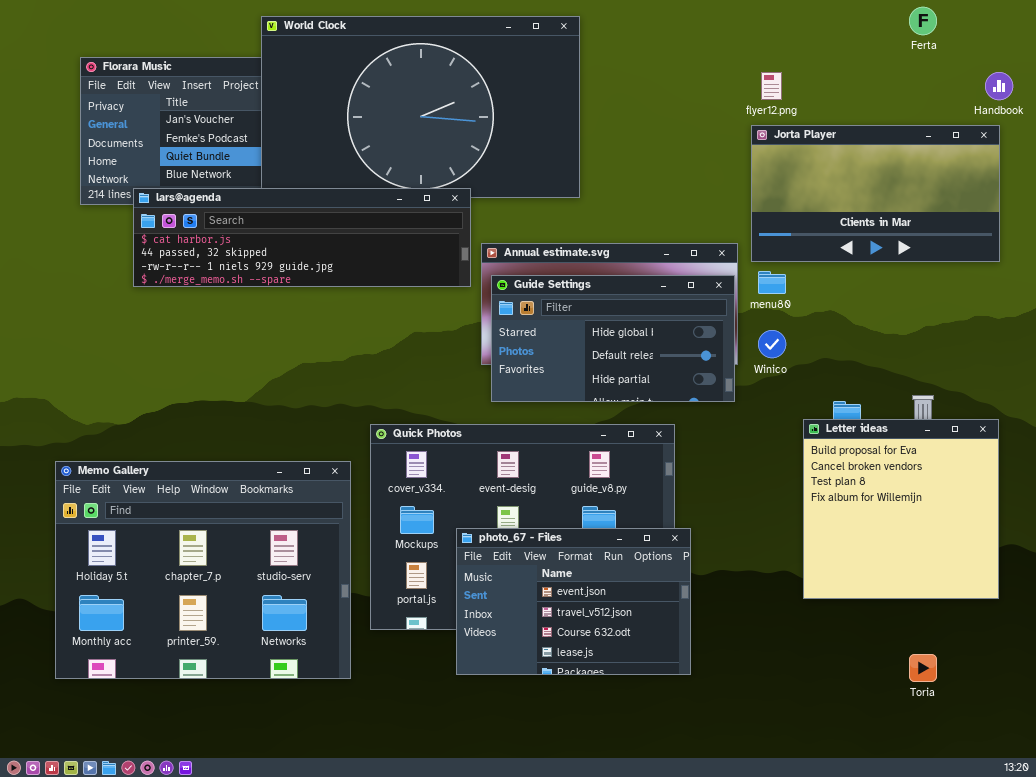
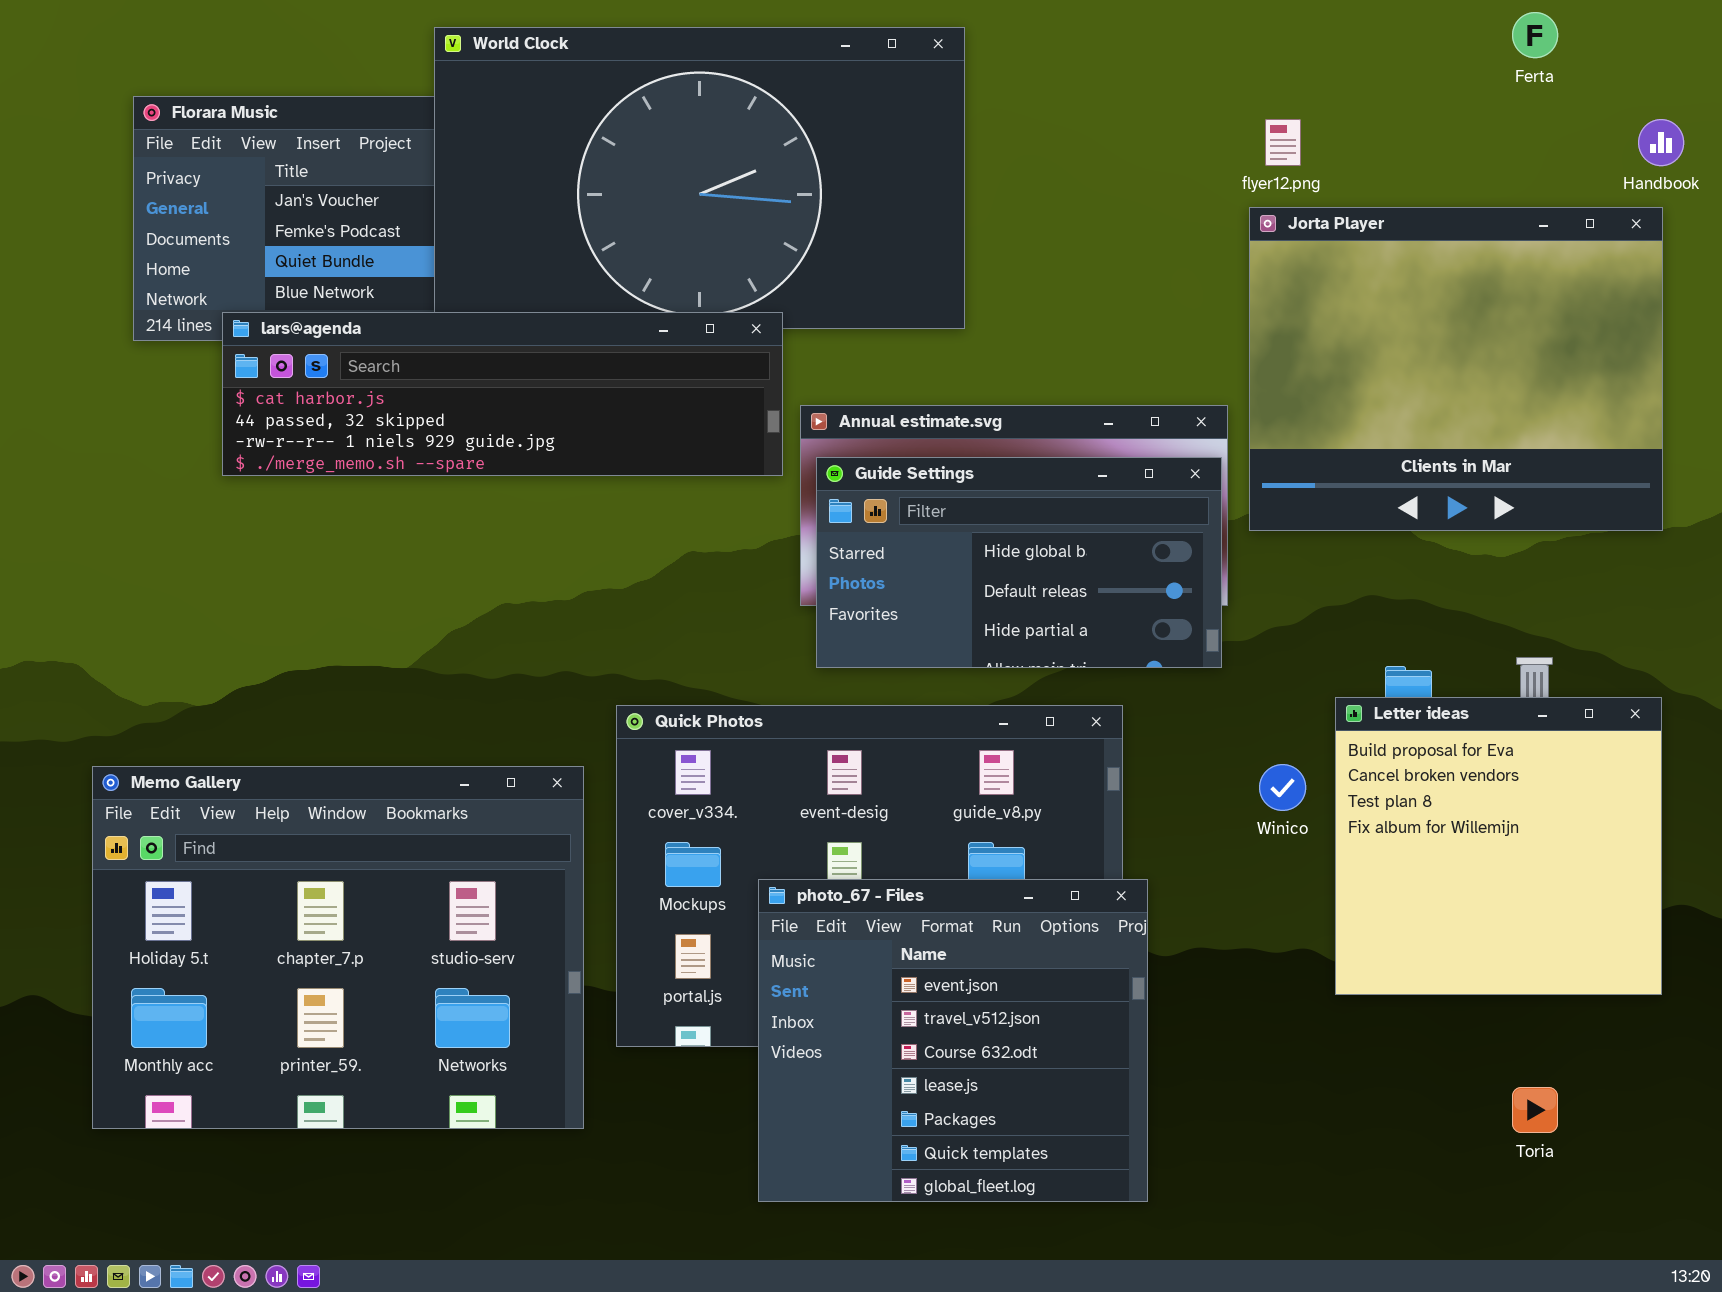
Jorta Player: [751,125,1000,262] -> [1249,207,1663,531], resized
Winico: [758,330,786,358] -> [1259,764,1306,811], moved
photo_67 - Files: [456,528,691,675] -> [758,879,1148,1202], resized

